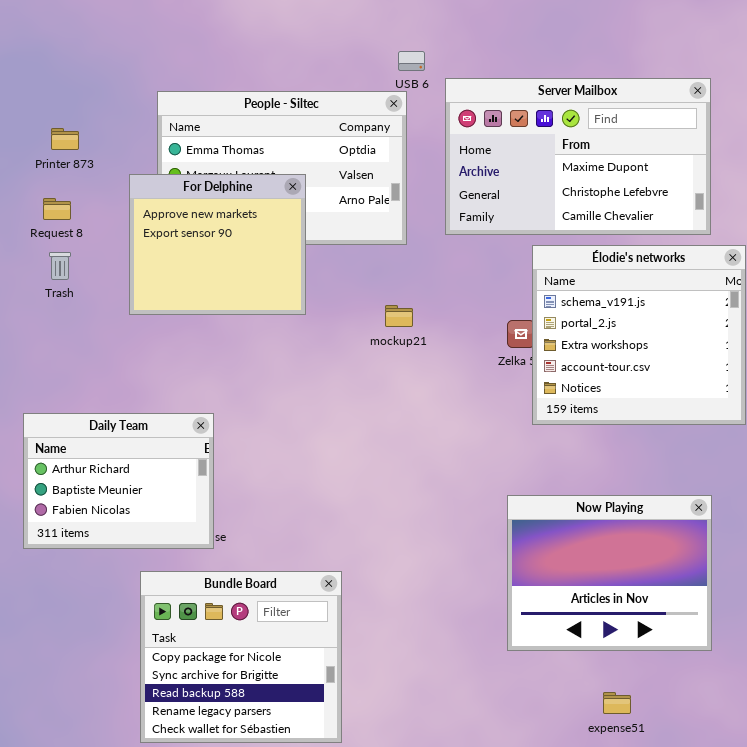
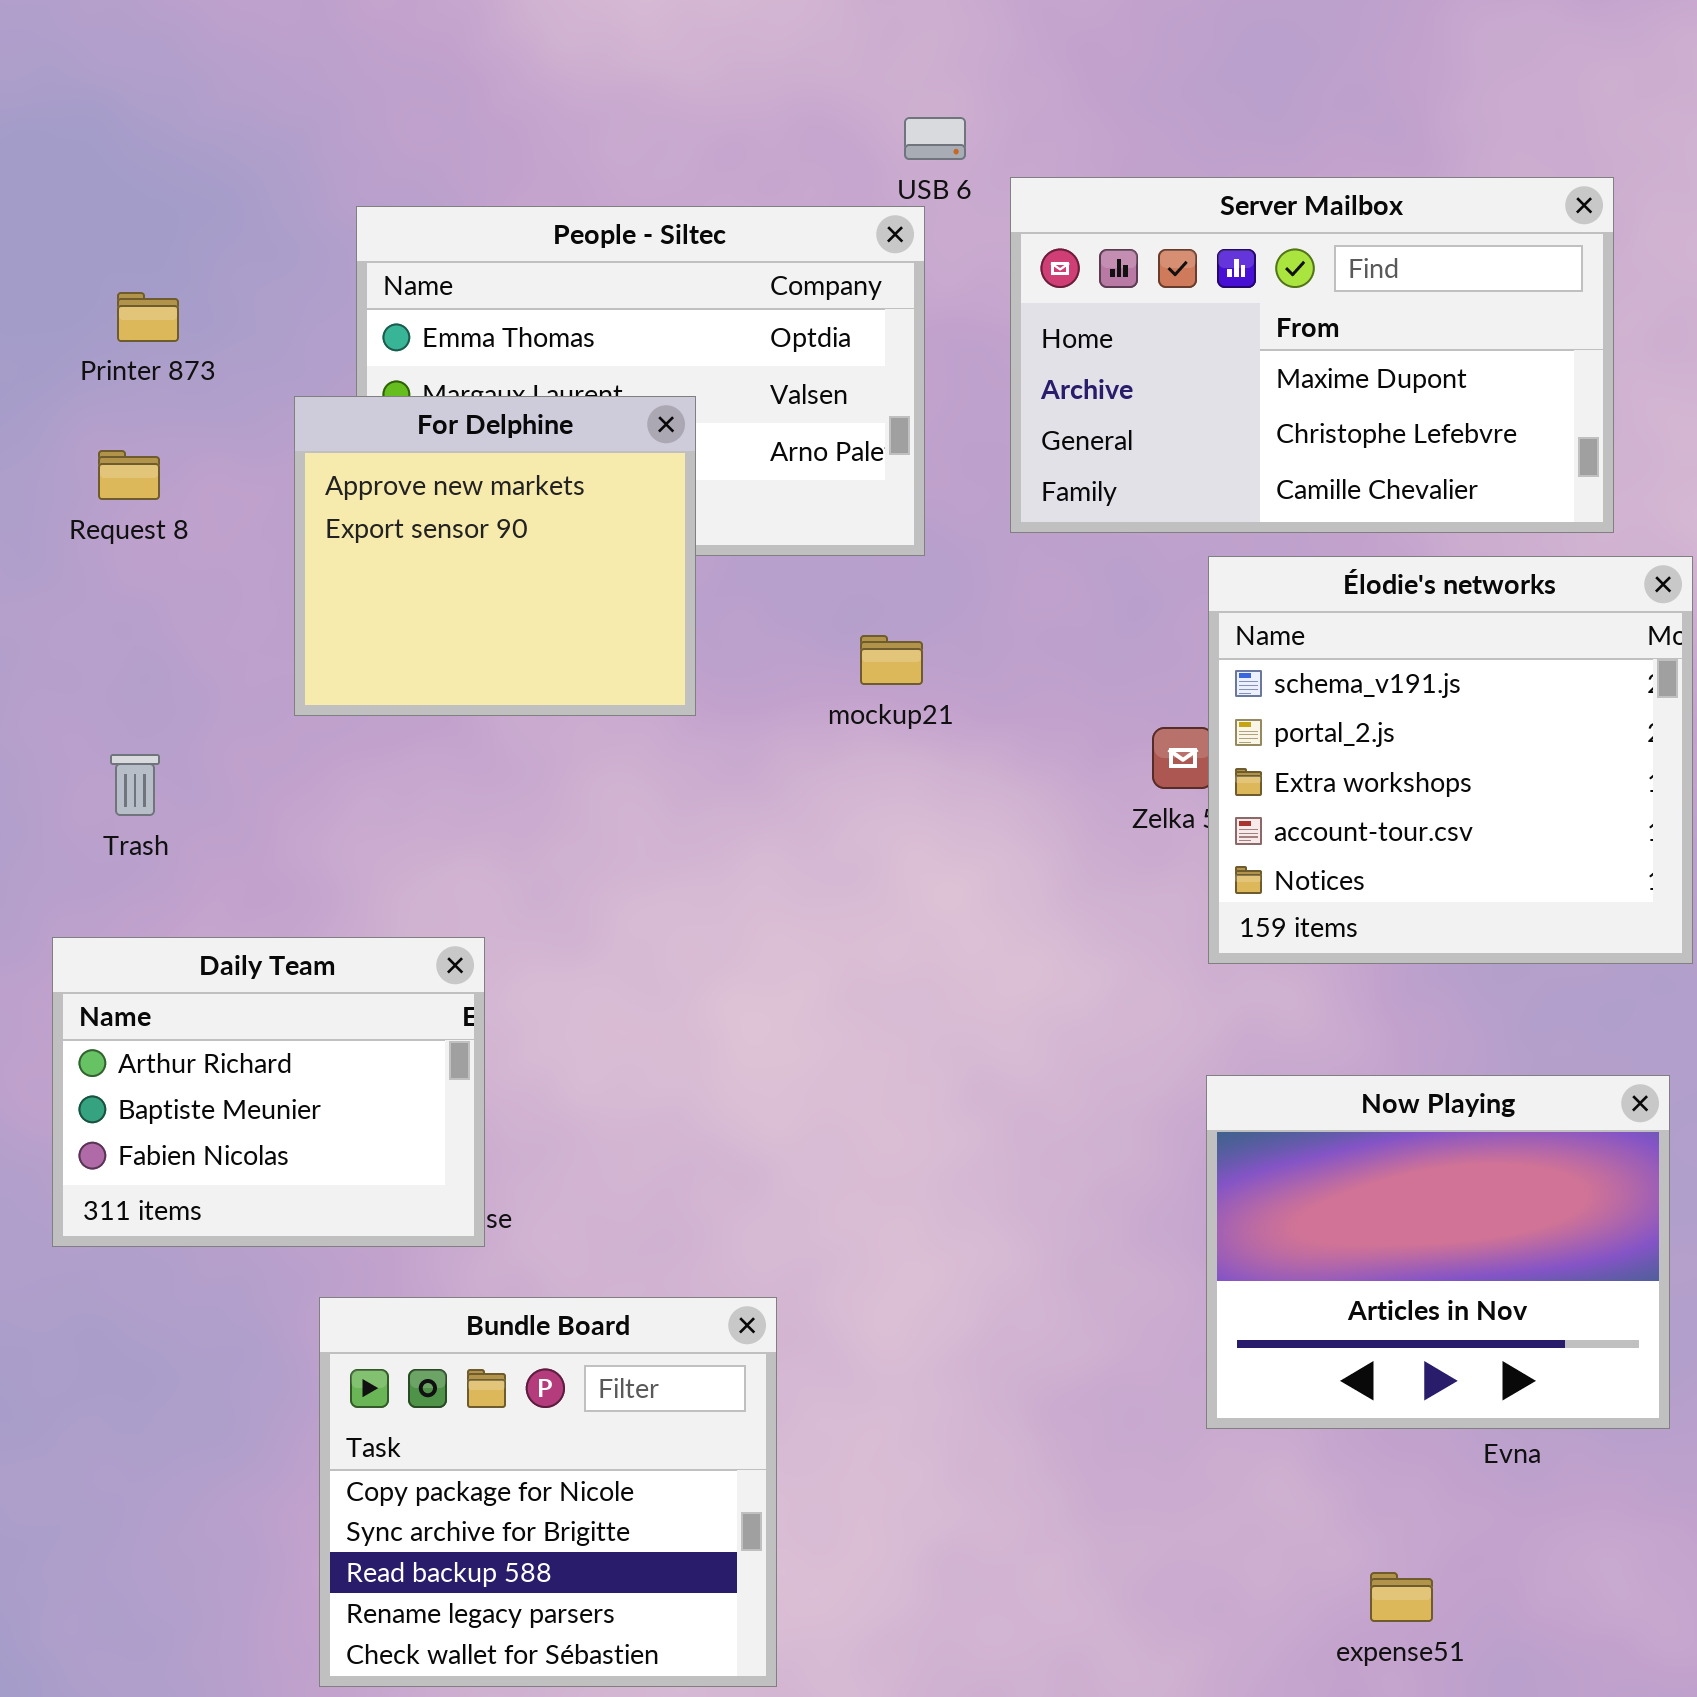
Trash: [49,252,71,280] -> [110,754,160,816], moved
mockup21: [385,305,413,327] -> [860,635,923,685], moved
Now Playing: [507,495,712,651] -> [1206,1075,1670,1429], moved

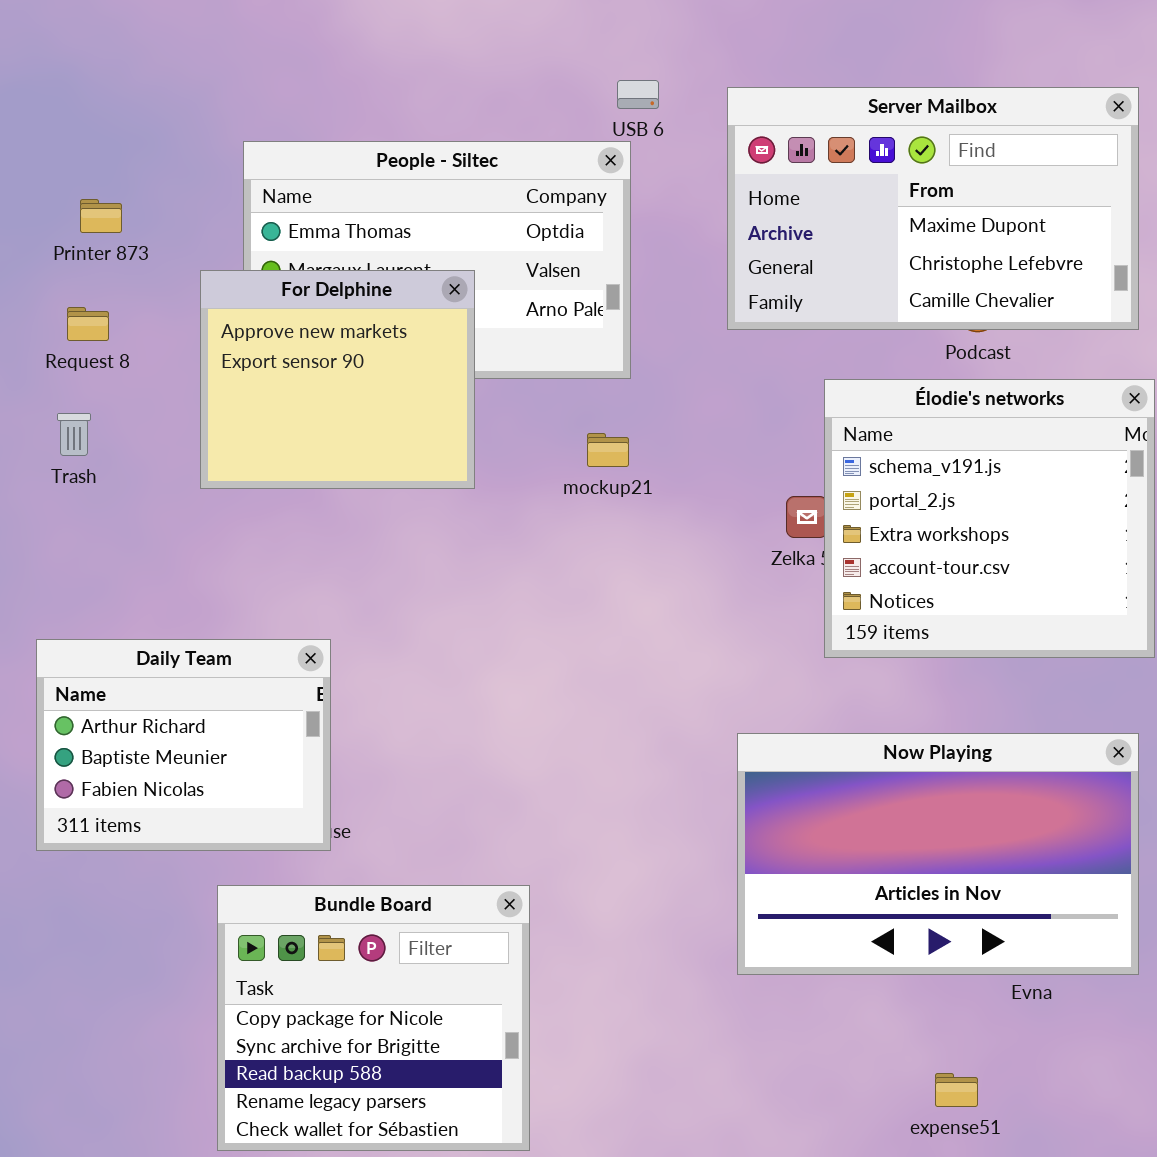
Server Mailbox: [1010,177,1614,533] -> [727,87,1139,330], moved
Trash: [110,754,160,816] -> [57,413,91,456], moved
Now Playing: [1206,1075,1670,1429] -> [737,733,1139,975], resized

